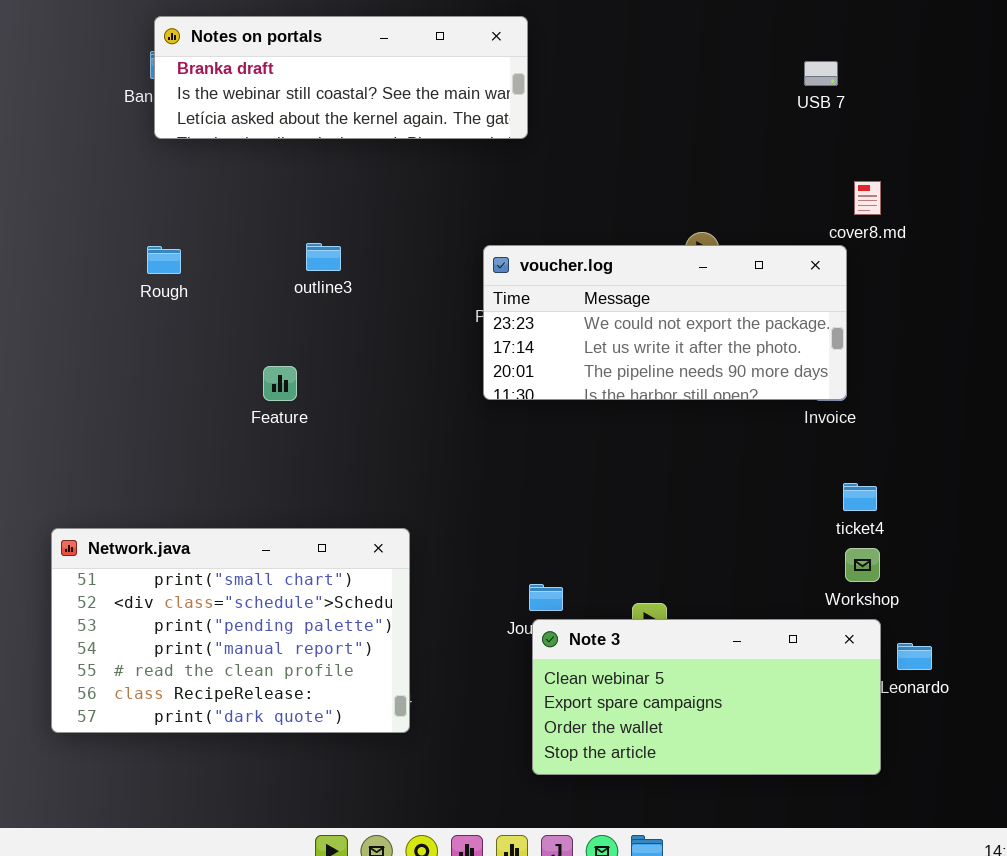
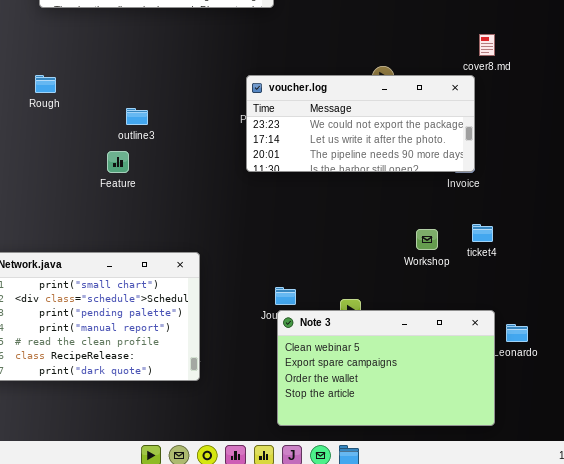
outline3: [306,243,341,271] -> [126,108,148,125], moved
Workshop: [845,548,880,582] -> [416,229,438,250], moved
Note 3: [532,619,881,775] -> [277,310,495,426], resized

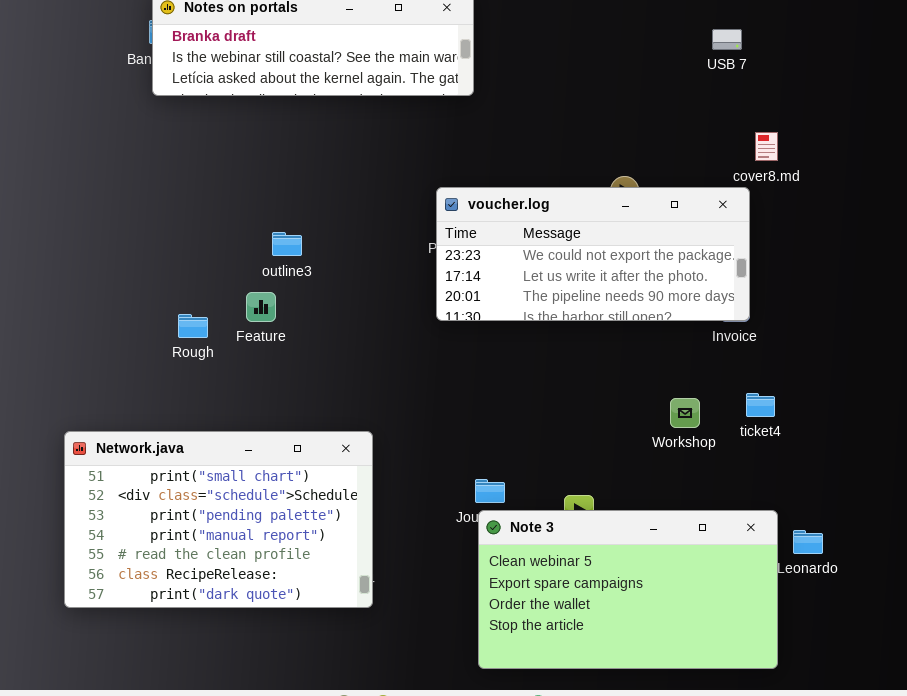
Rough: [35,75,56,93] -> [178,314,208,338], moved

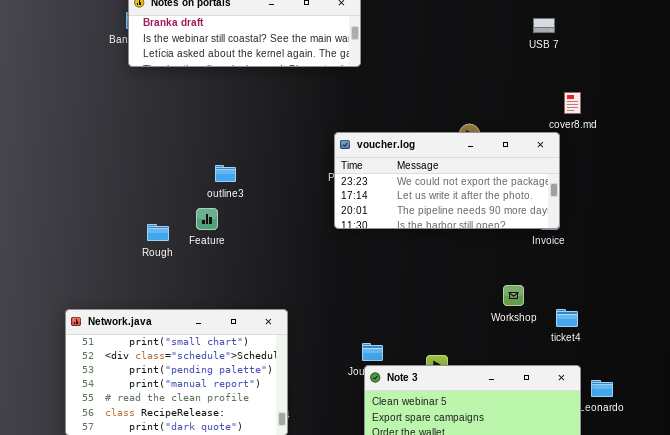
ticket4: [746,393,775,417] -> [556,309,578,327], moved

